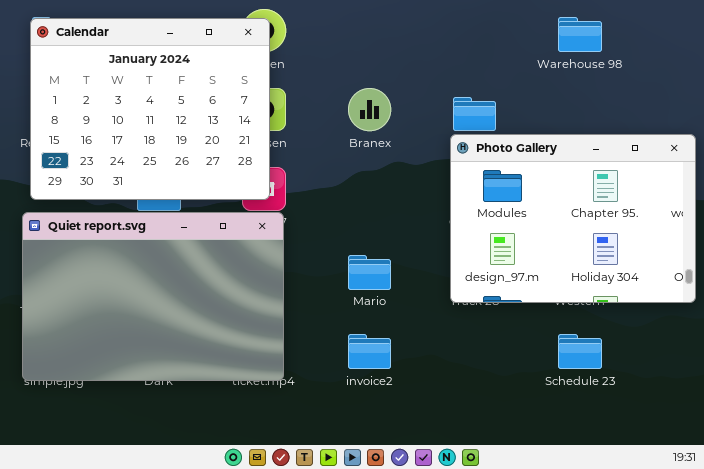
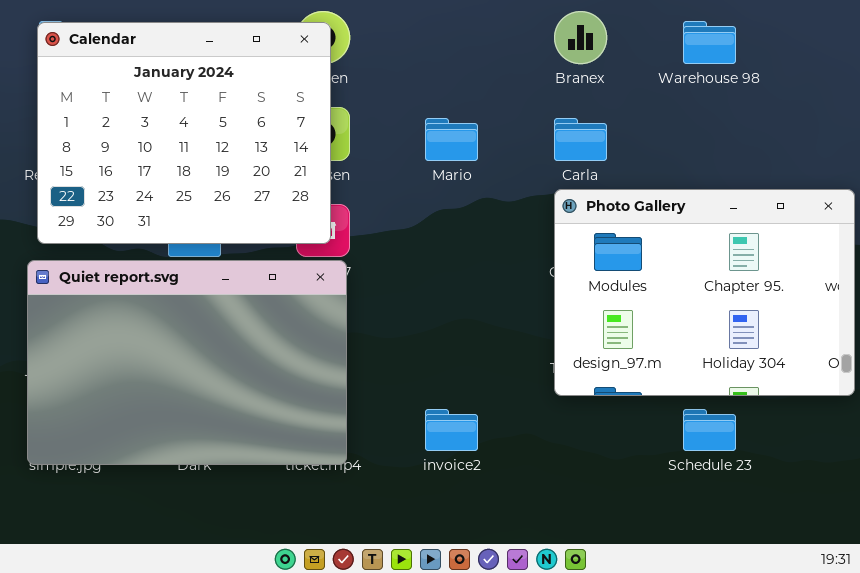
Branex: [348,88,391,131] -> [554,11,607,64], moved
Photo Gallery: [450,134,696,303] -> [554,189,855,396], moved
Mario: [348,255,391,290] -> [425,118,478,161], moved

